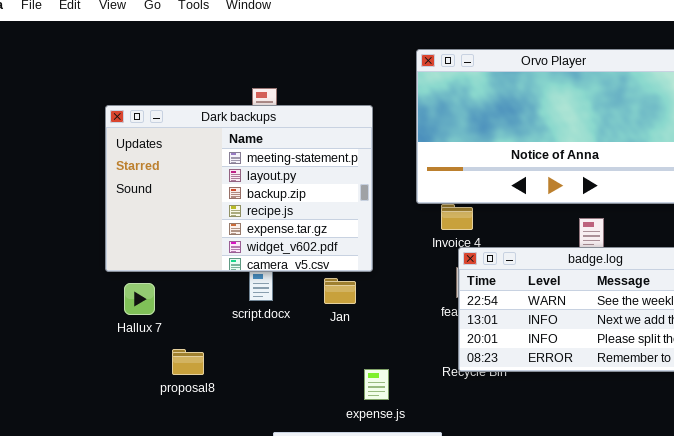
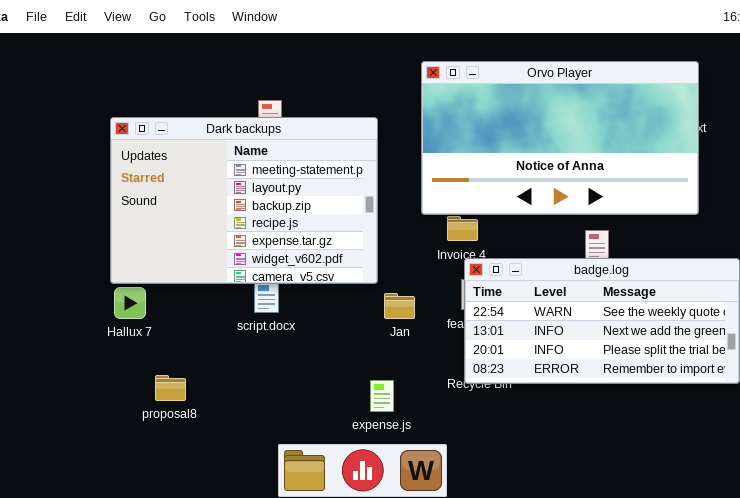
Jan: [324,278,356,304] -> [384,293,415,319], moved
Hallux 7: [124,283,155,315] -> [114,287,146,319], moved
proposal8: [172,349,204,375] -> [155,375,186,401], moved

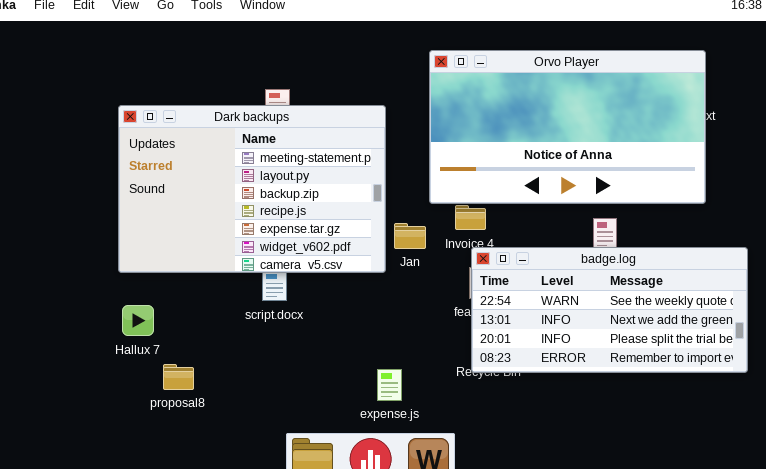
Hallux 7: [114,287,146,319] -> [122,305,154,336], moved
Jan: [384,293,415,319] -> [394,223,426,249], moved

